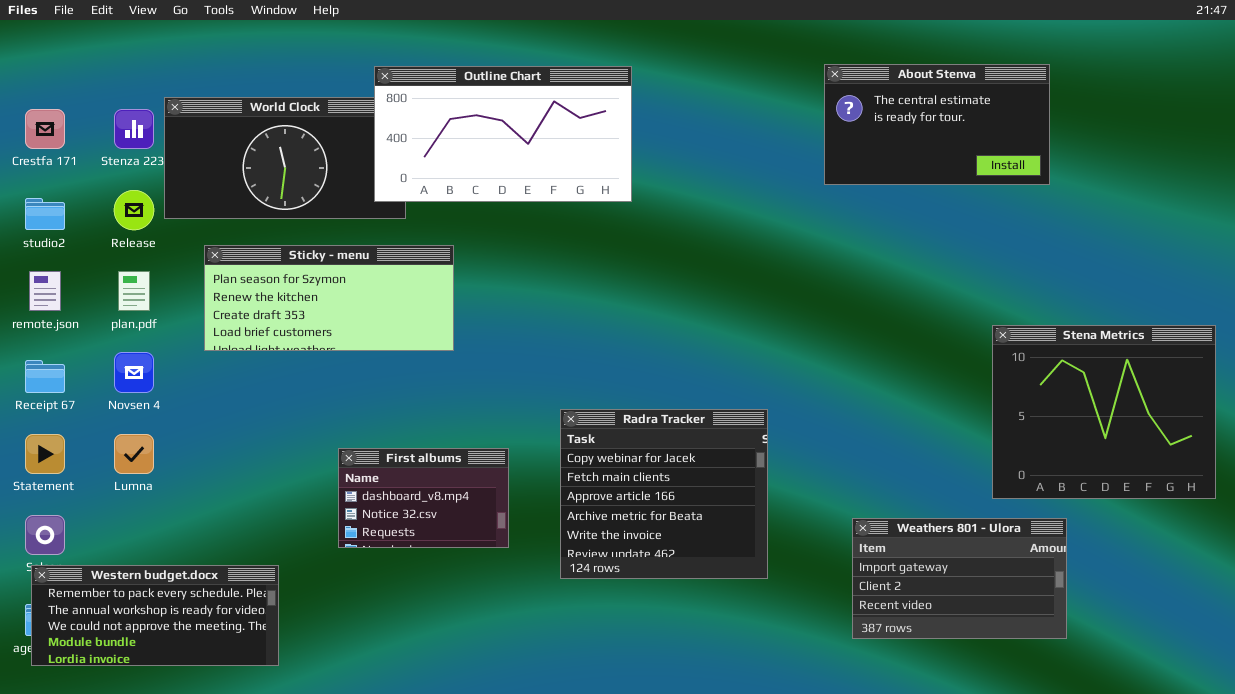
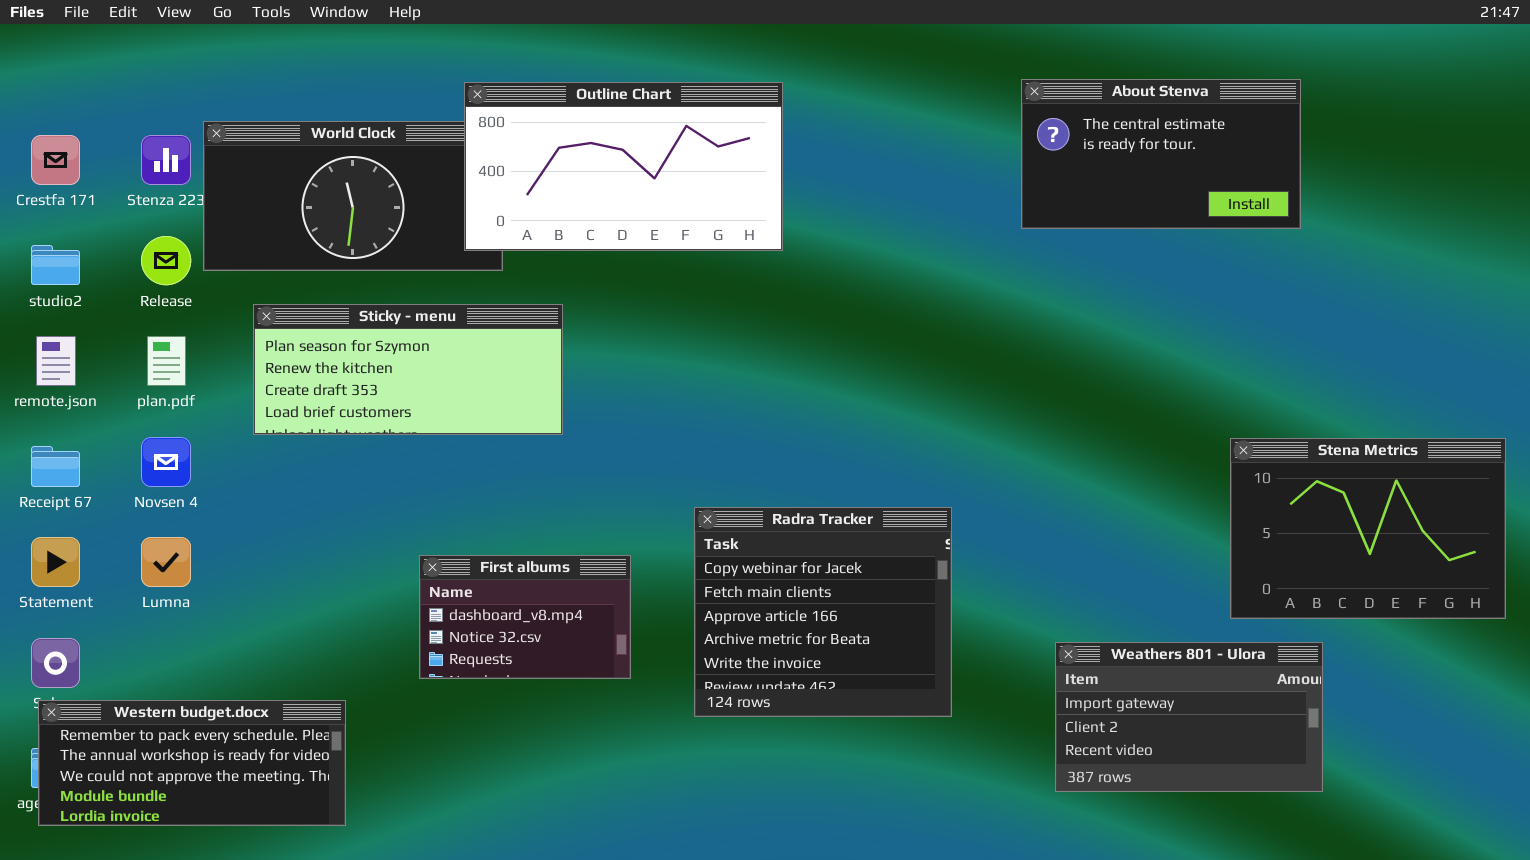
Stena Metrics: [992,325,1216,499] -> [1230,438,1506,619], resized

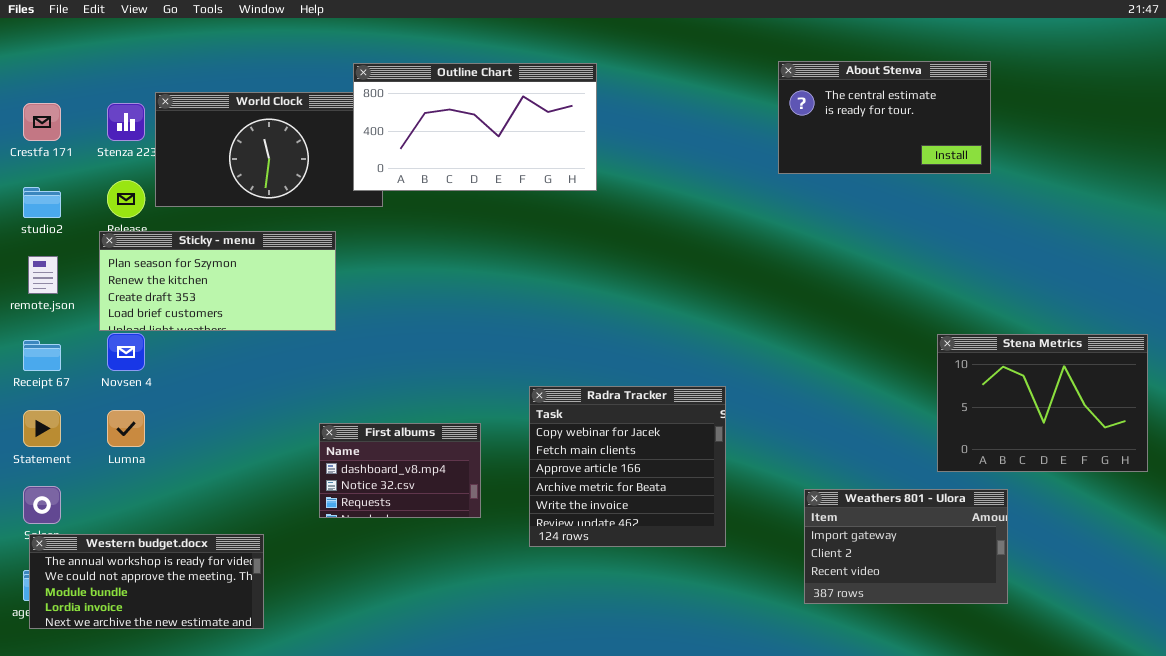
Sticky - menu: [253,304,563,435] -> [99,231,336,331], moved
Western budget.docx: [38,700,346,826] -> [29,534,264,629], scrolled down 1 row

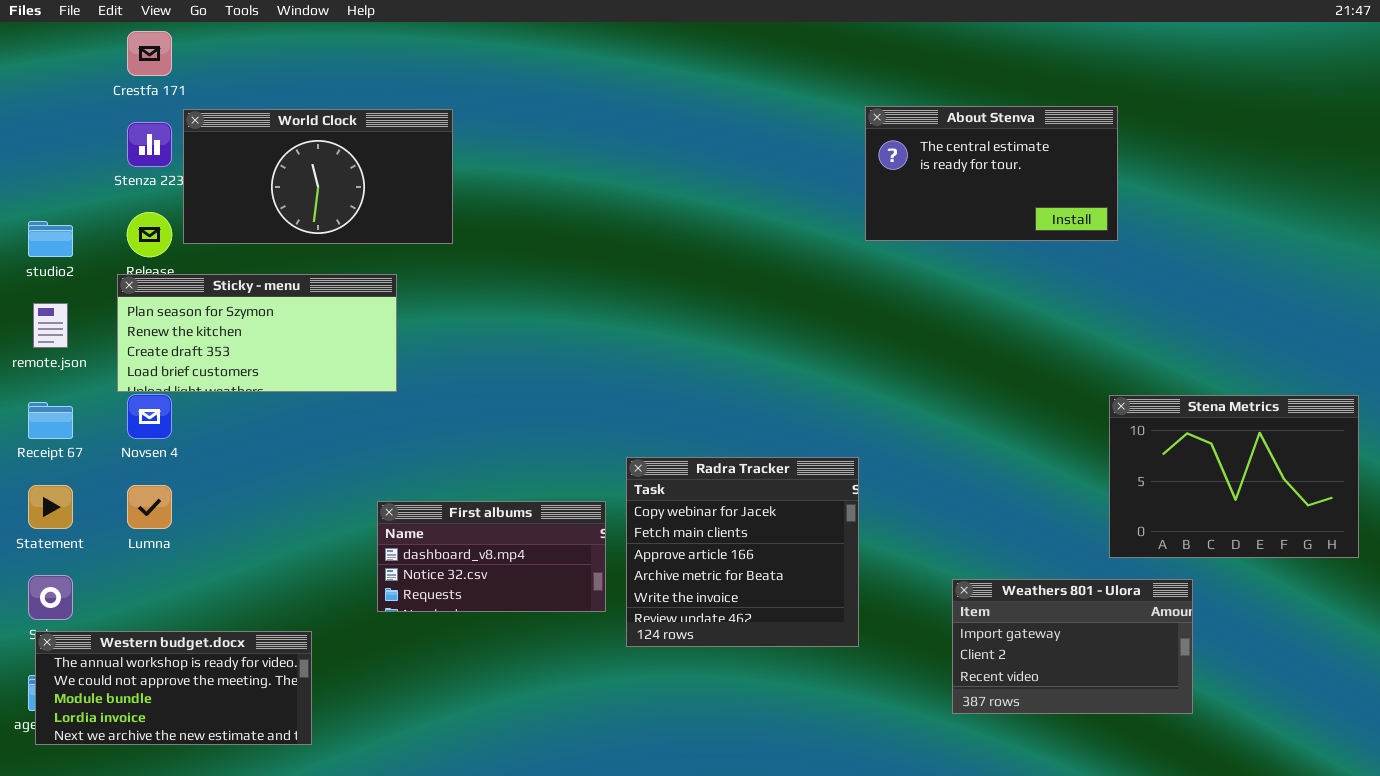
About Stenva: [778,61,991,174] -> [865,106,1118,241], moved
Outline Chart: [353,63,597,191] -> none, closed
Crestfa 171: [23,103,61,141] -> [127,31,172,76], moved
First albums: [319,423,481,518] -> [377,501,606,612], resized

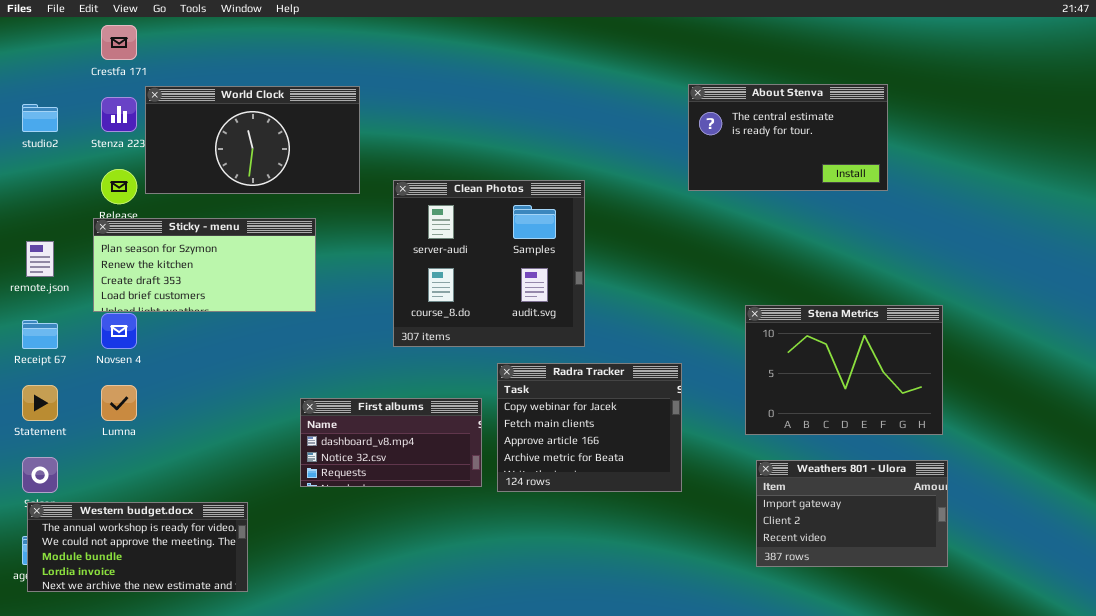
studio2: [28,221,73,257] -> [22,104,58,132], moved
Clean Photos: none -> [393,180,585,347], opened
Stena Metrics: [1109,395,1359,558] -> [745,305,943,435], moved
Radra Tracker: [626,457,859,647] -> [497,363,682,492], resized

